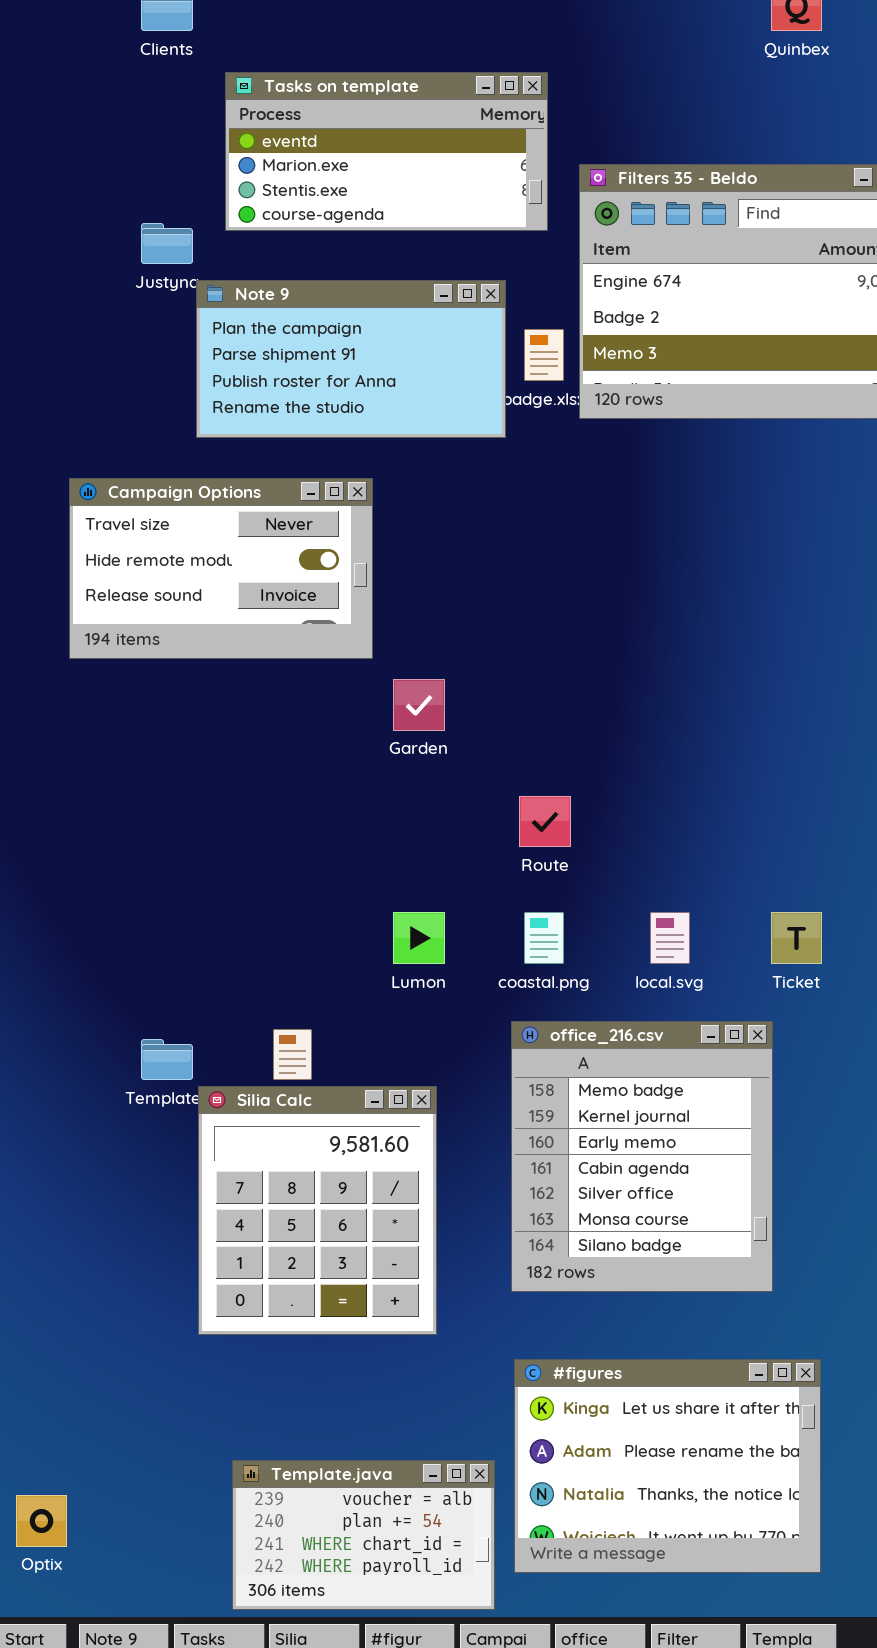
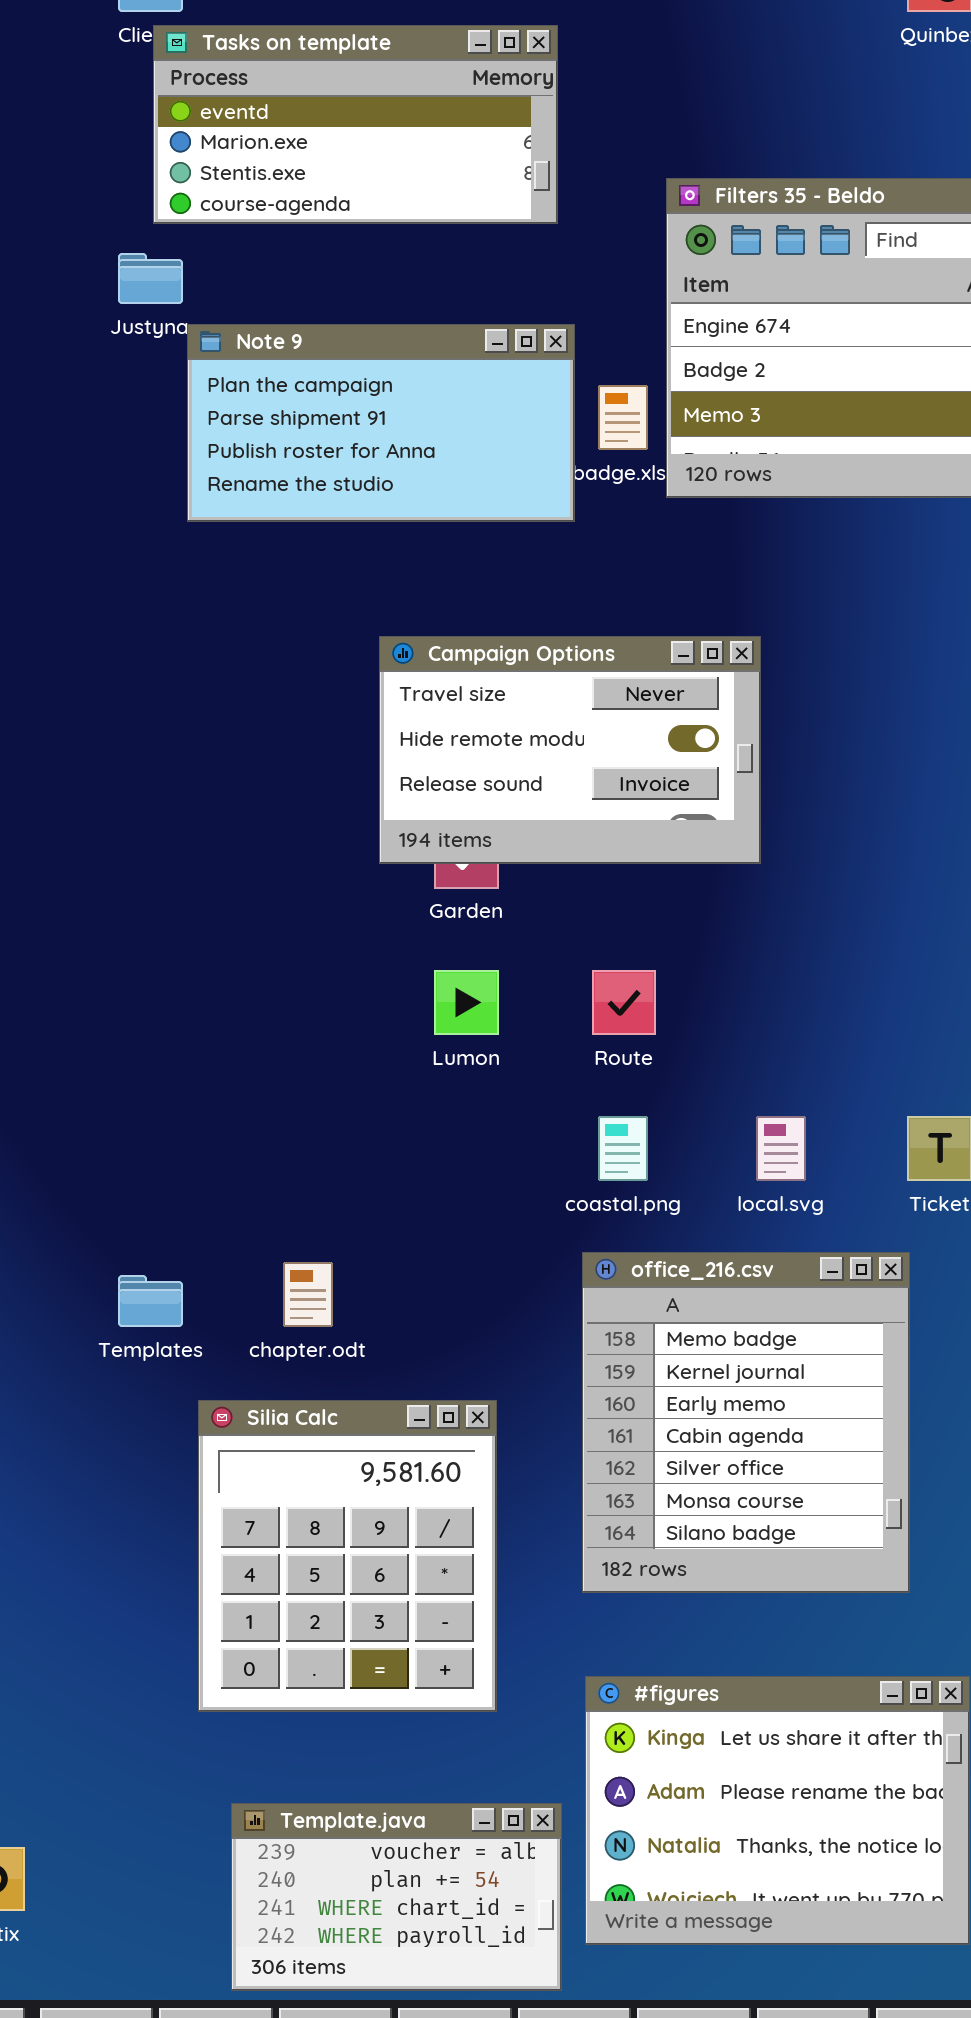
Tasks on template: [225,72,548,231] -> [153,25,558,224], moved
Campaign Options: [69,478,373,659] -> [379,636,761,864], moved
Lumon: [393,912,445,964] -> [434,970,499,1035], moved
Silia Calc: [198,1086,437,1335] -> [198,1400,497,1712], moved

